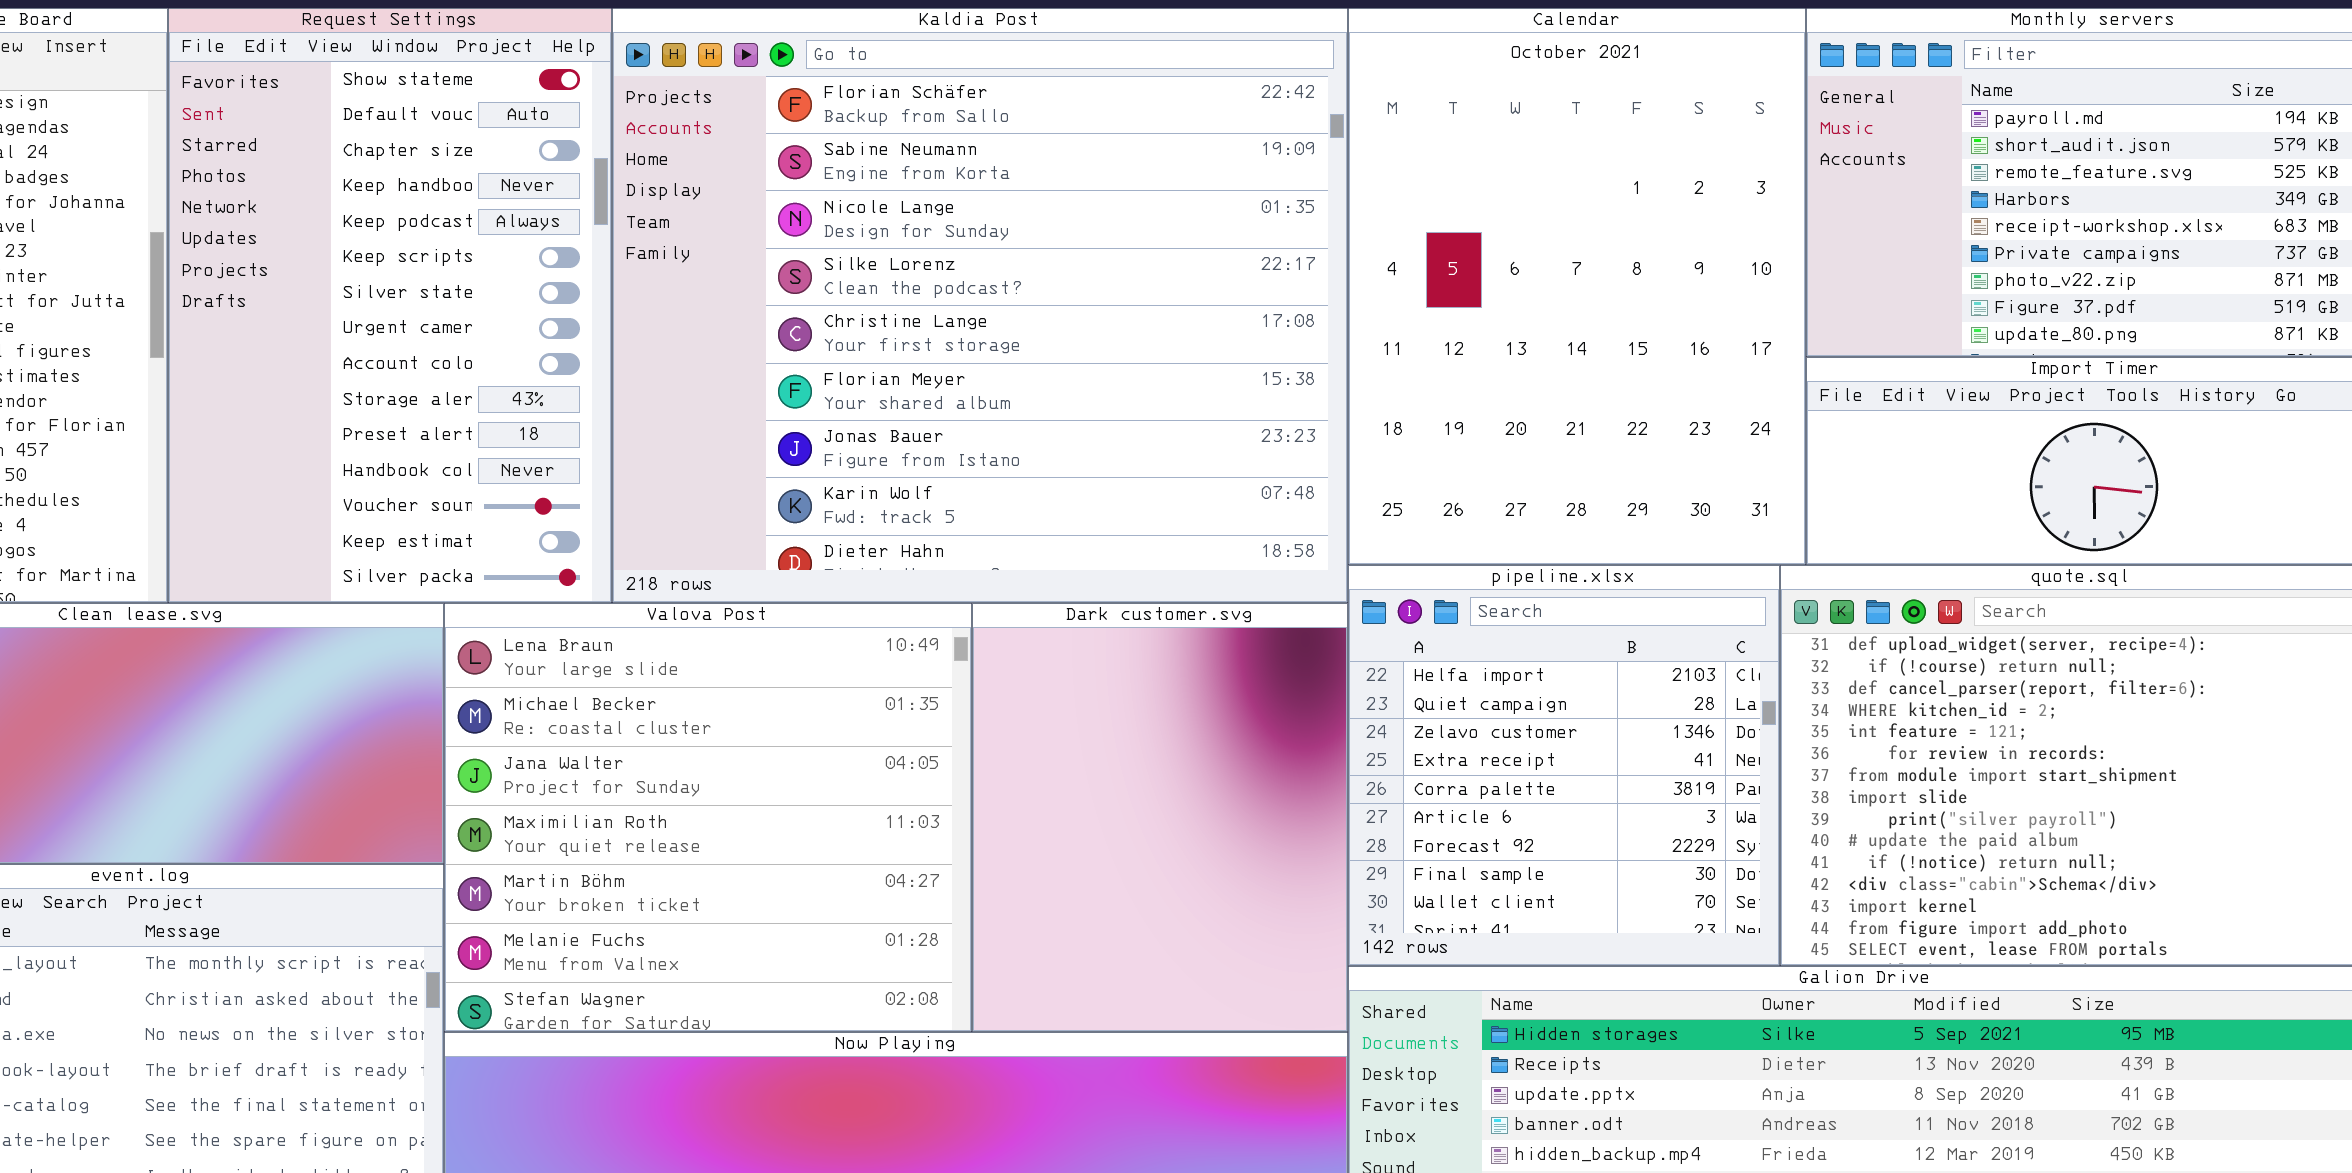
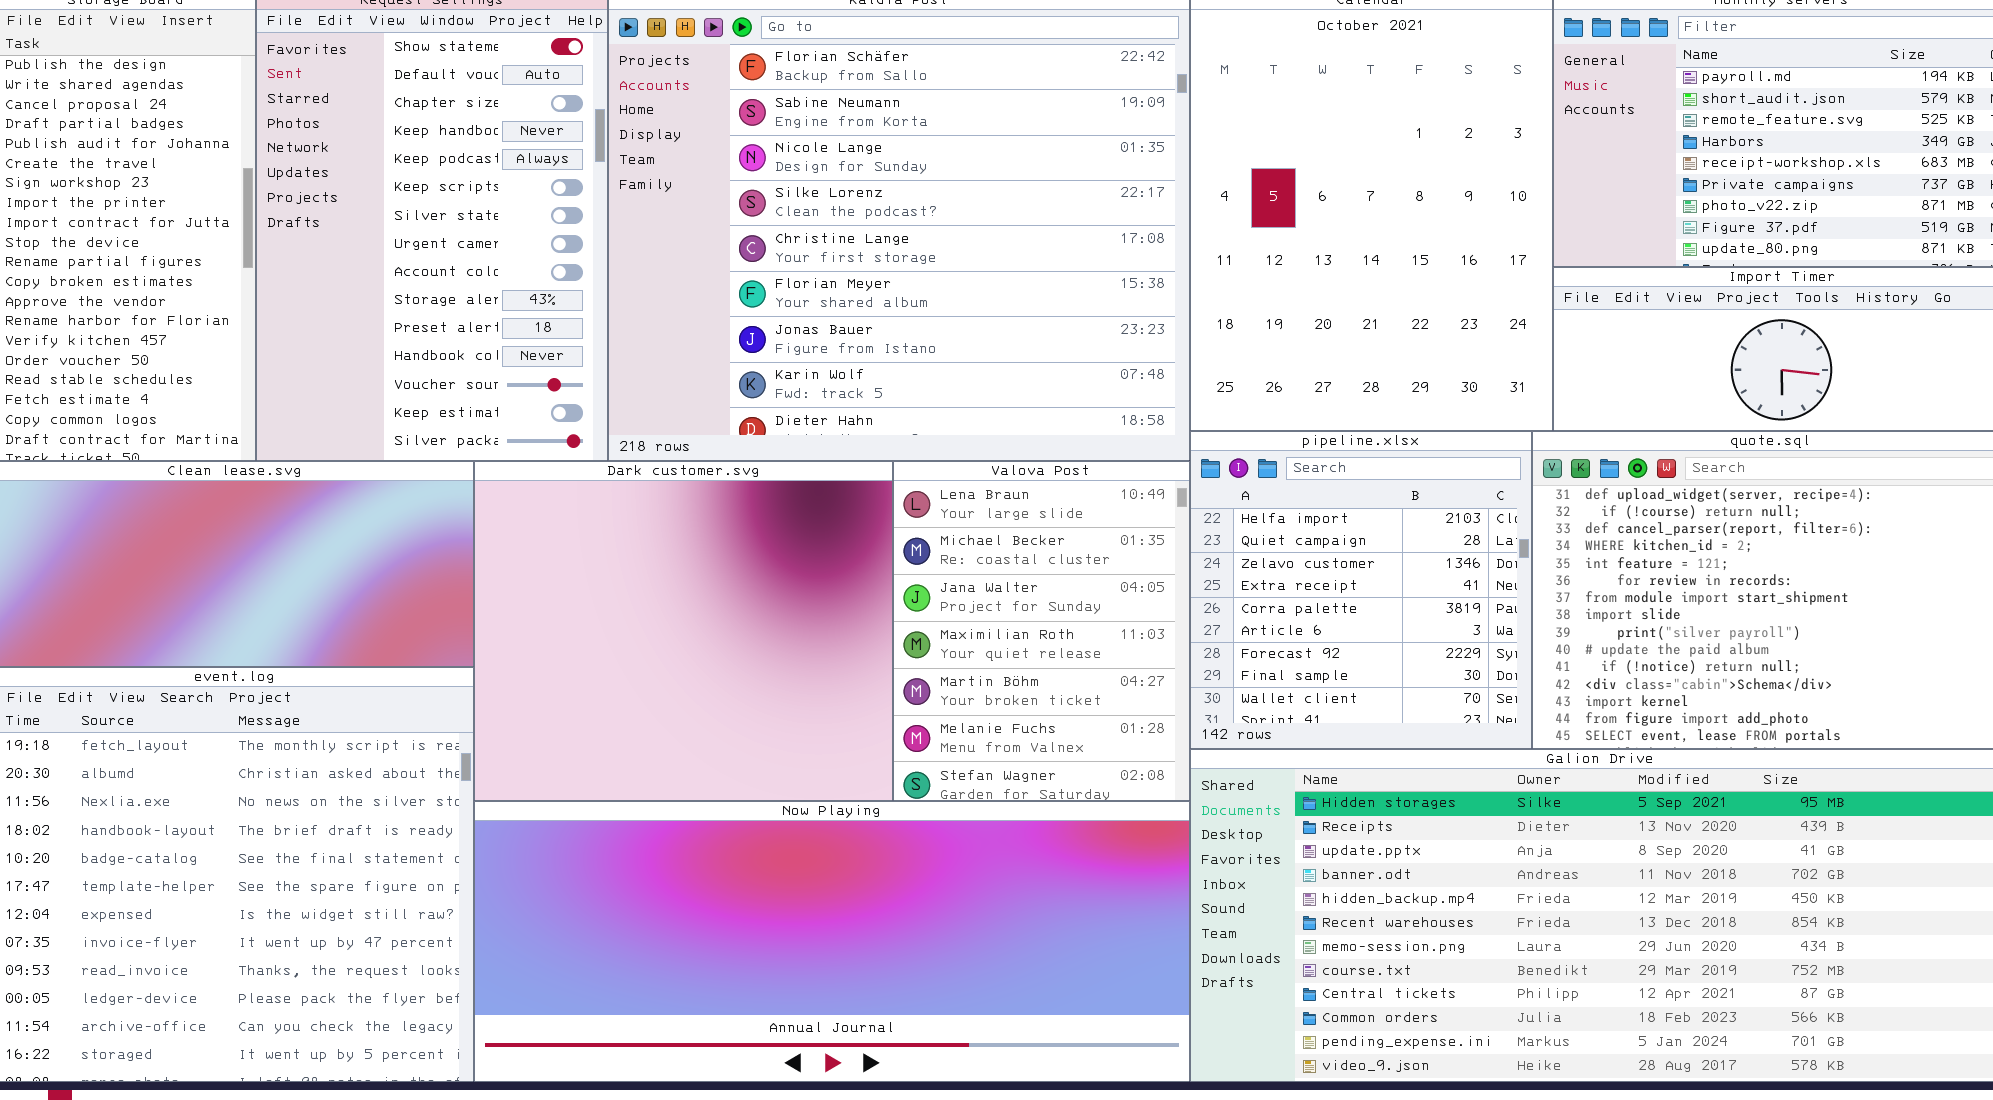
Valova Post: [444,603,972,1032] -> [893,461,1190,801], moved, resized
Dark customer.svg: [972,603,1348,1032] -> [474,461,893,801], moved, resized

